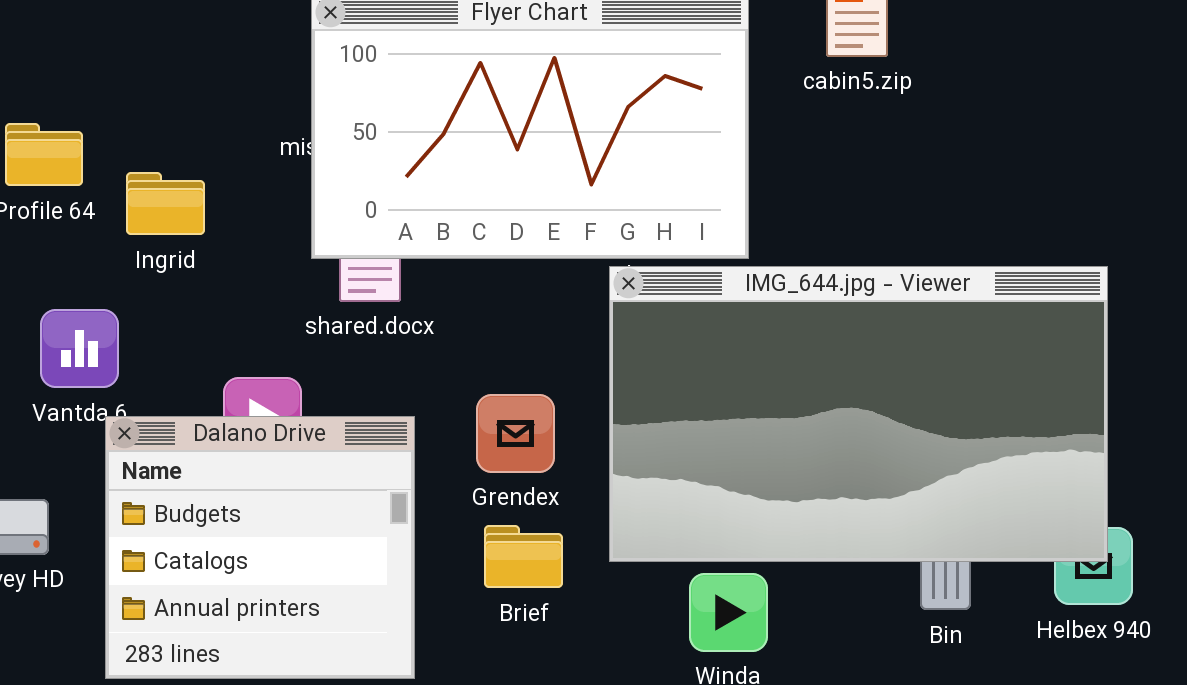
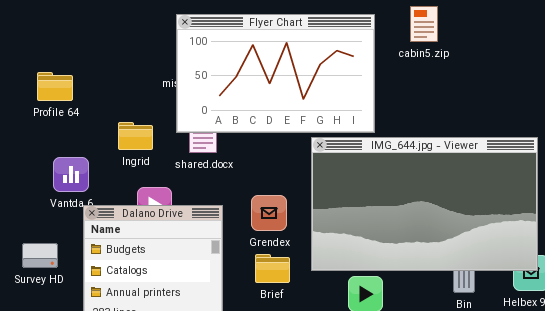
Ingrid: [126,172,205,235] -> [118,122,153,150], moved

